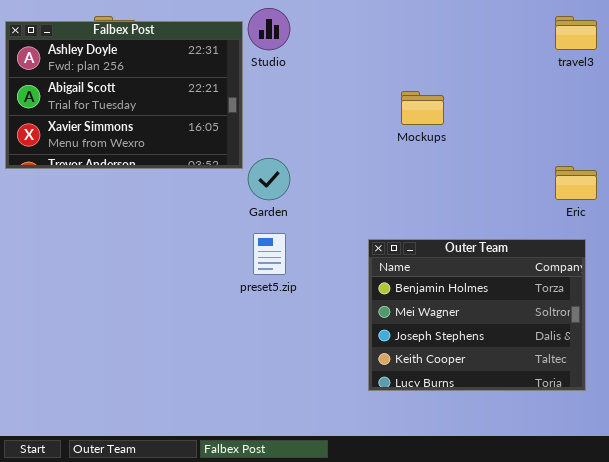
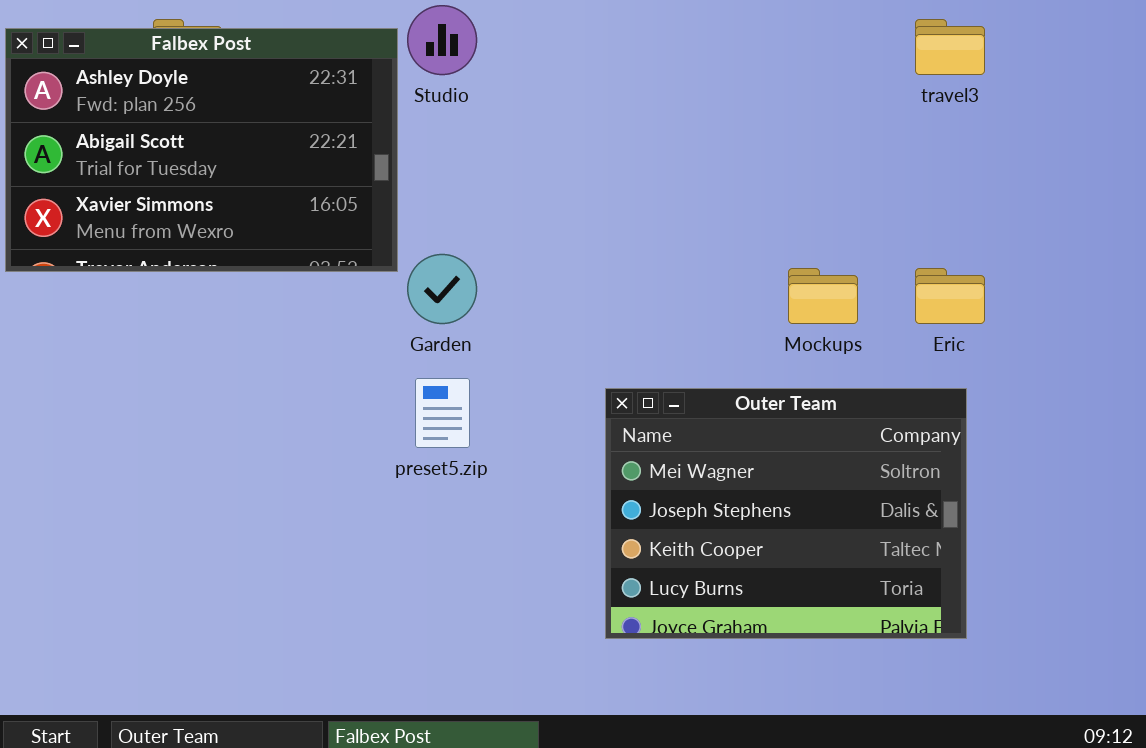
Mockups: [401,91,444,125] -> [788,268,858,324], moved
Outer Team: [368,239,586,391] -> [605,388,967,639], scrolled down 1 row

